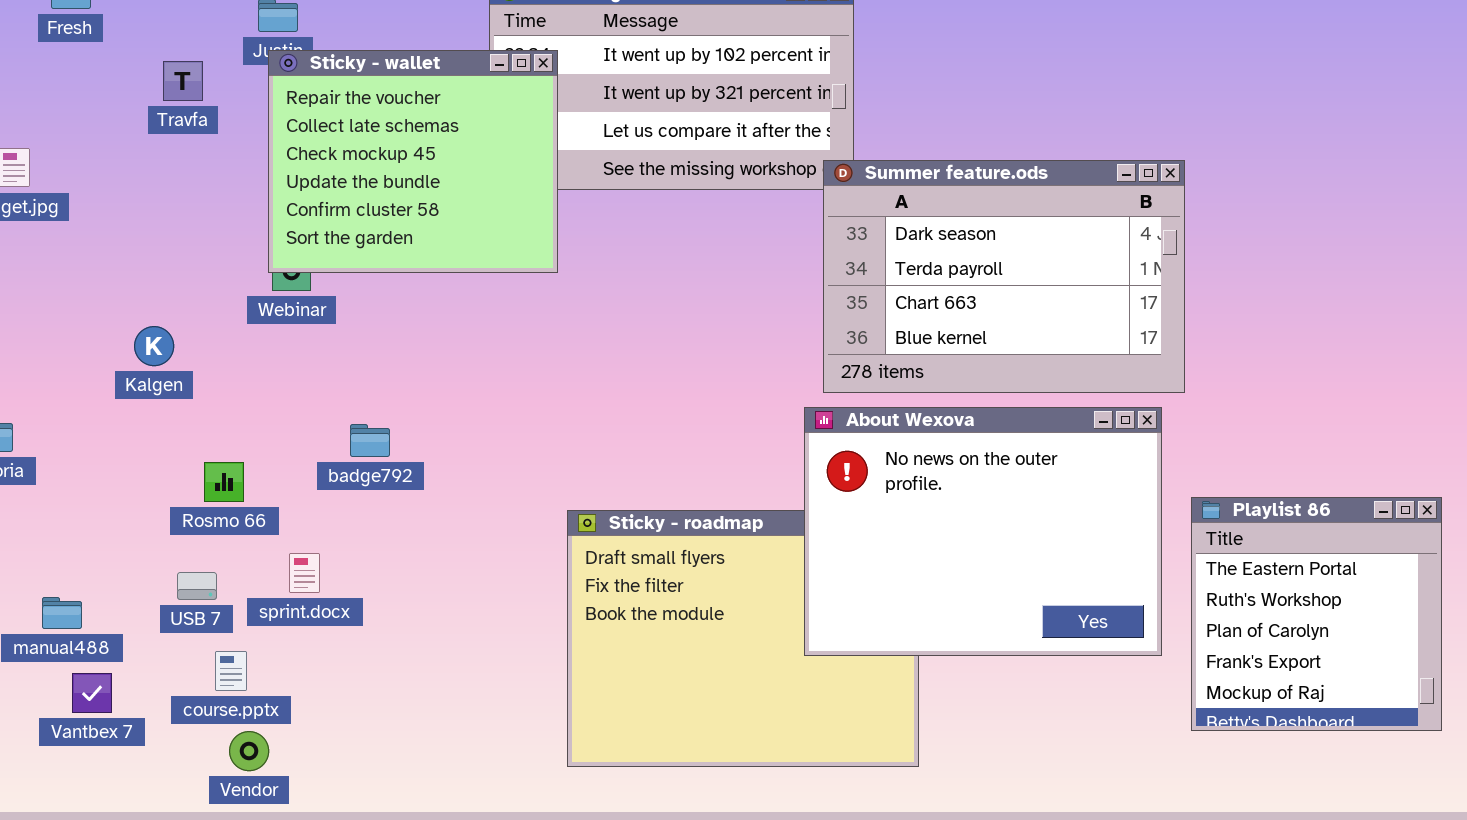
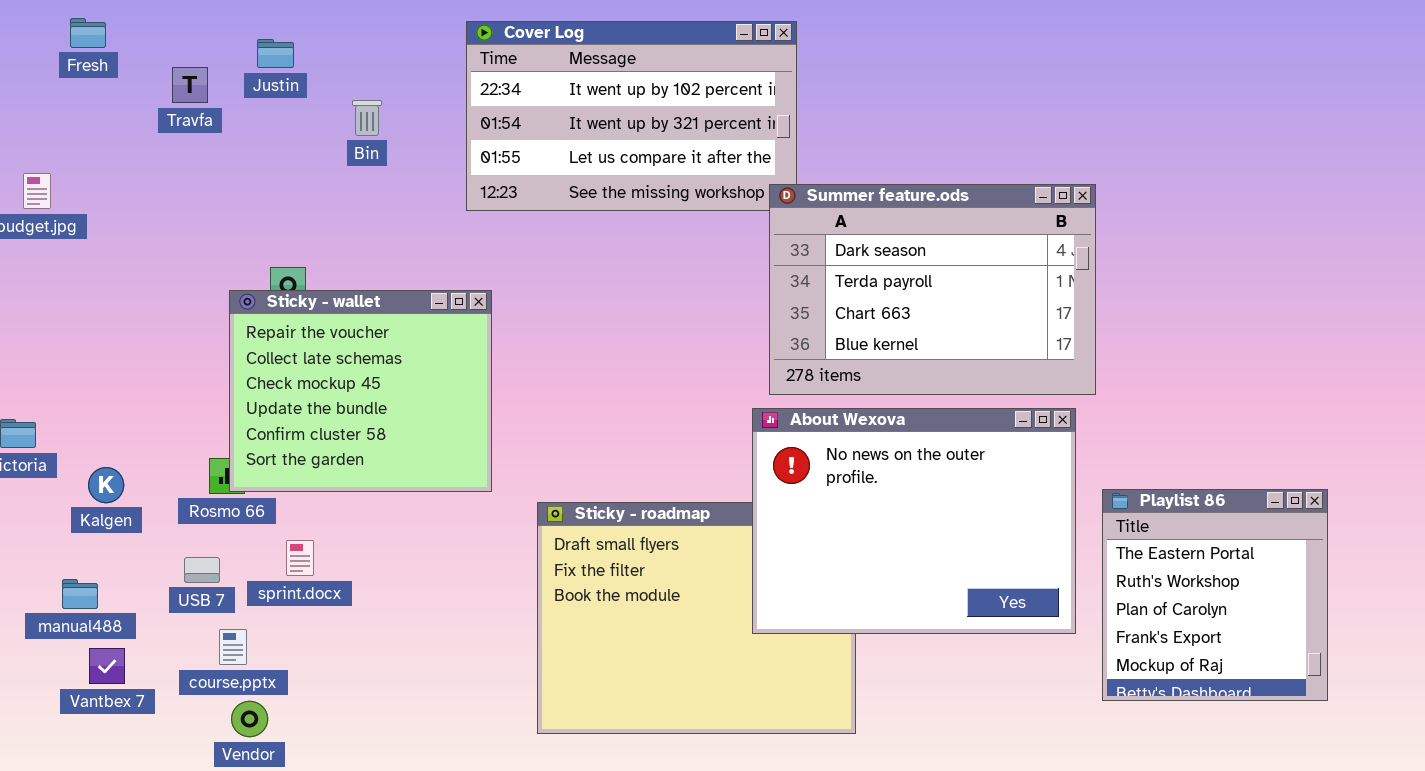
Sticky - wallet: [268,50,558,273] -> [229,290,492,492], moved
Travfa: [163,61,203,101] -> [172,67,208,103], moved
Kalgen: [134,326,174,366] -> [88,467,124,503], moved

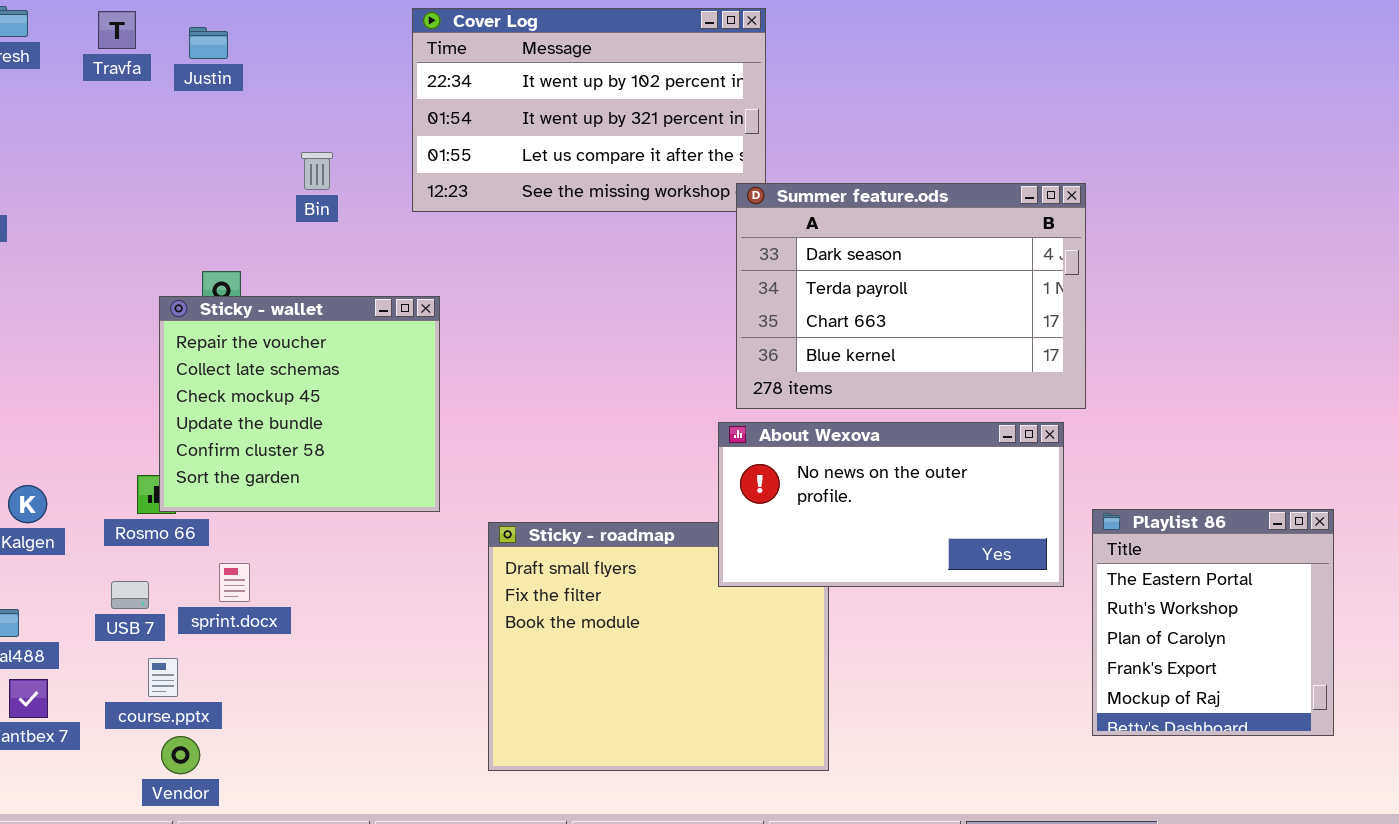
Travfa: [172,67,208,103] -> [98,11,136,49], moved
Bin: [352,100,382,136] -> [301,152,333,190], moved
About Wexova: [752,408,1076,634] -> [718,422,1064,587], resized

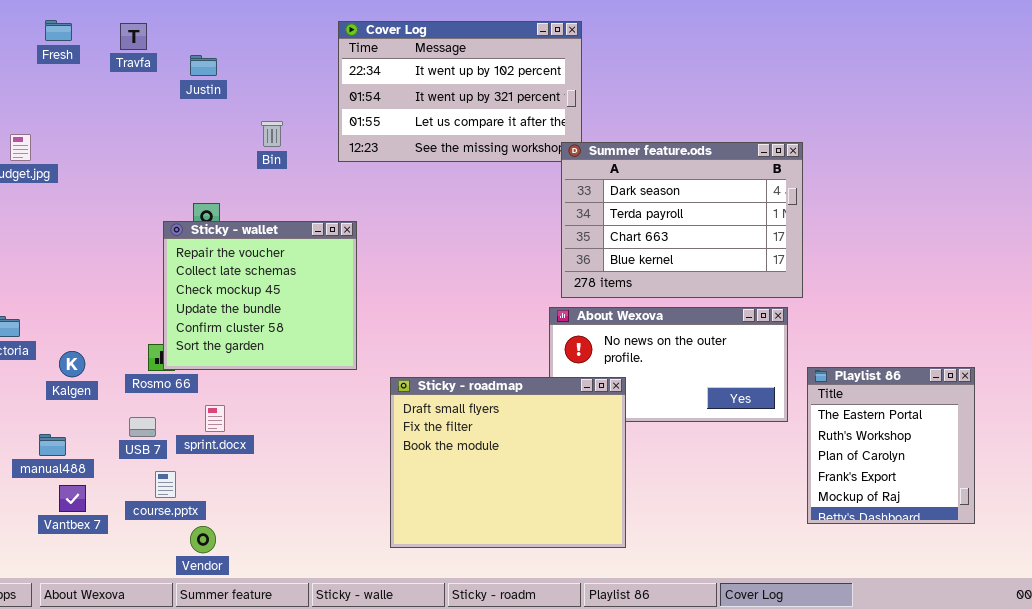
Justin: [189,27,228,59] -> [190,55,217,76], moved
Sticky - roadmap: [488,522,829,771] -> [390,377,626,548], raised
Vendor: [161,736,200,774] -> [190,526,216,553], moved

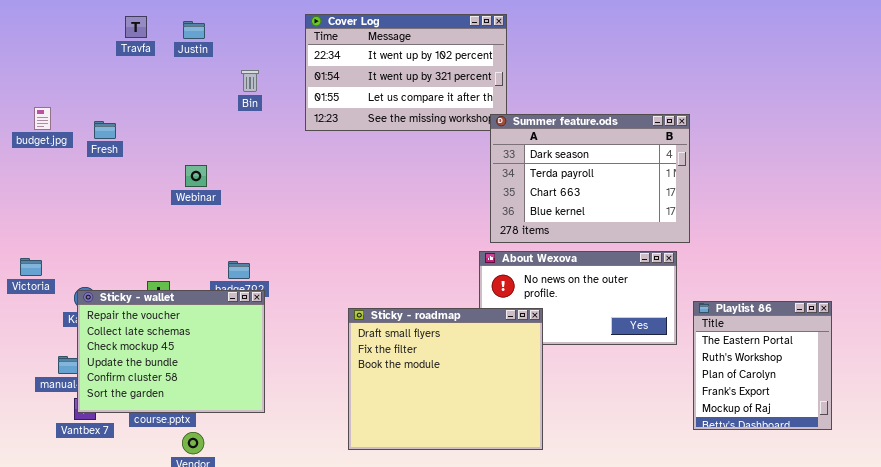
Fresh: [45,20,72,41] -> [94,121,116,139], moved
Justin: [190,55,217,76] -> [183,21,205,39], moved
Bin: [261,121,283,147] -> [241,70,259,92], moved
Sticky - wallet: [163,221,357,370] -> [77,290,265,413], moved, resized

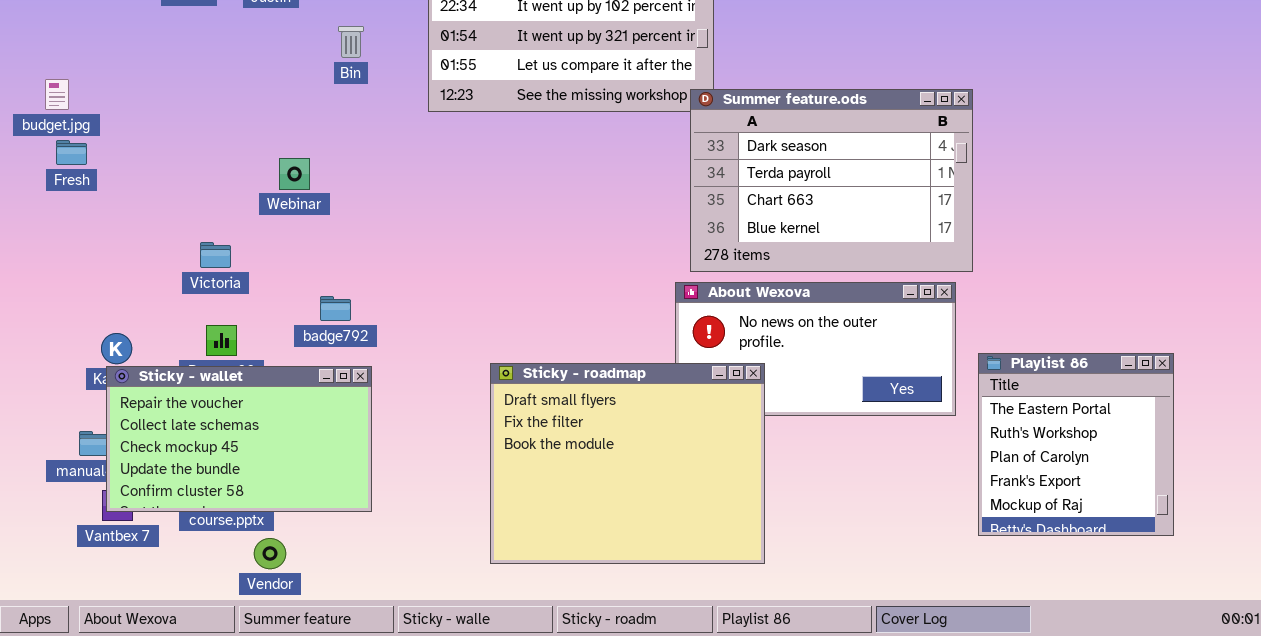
Fresh: [94,121,116,139] -> [56,140,87,165], moved
Webinar: [185,165,207,187] -> [279,158,310,190], moved
Victoria: [20,258,42,276] -> [200,242,231,268], moved
Sticky - wallet: [77,290,265,413] -> [106,366,372,512], resized

